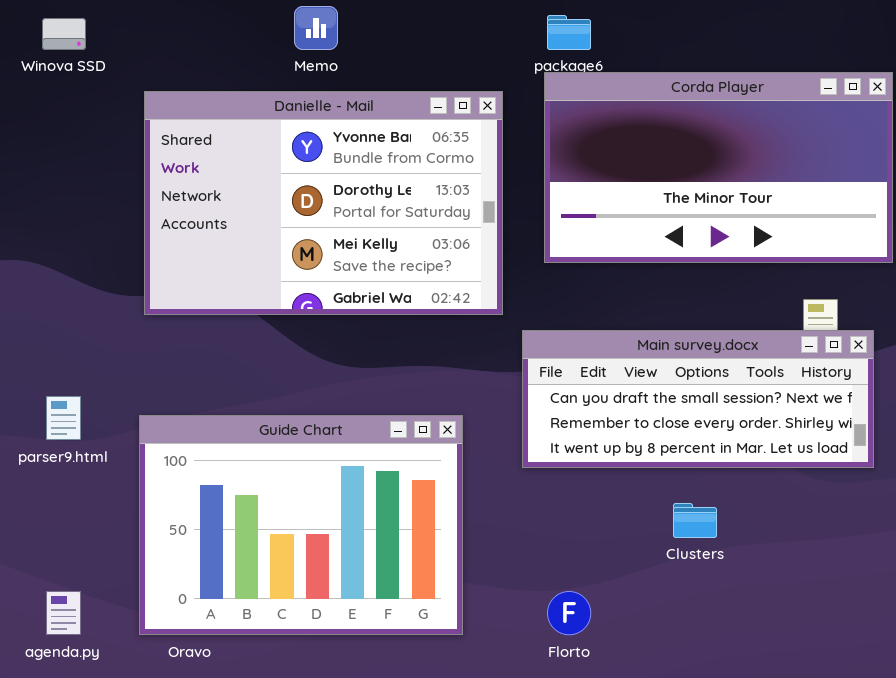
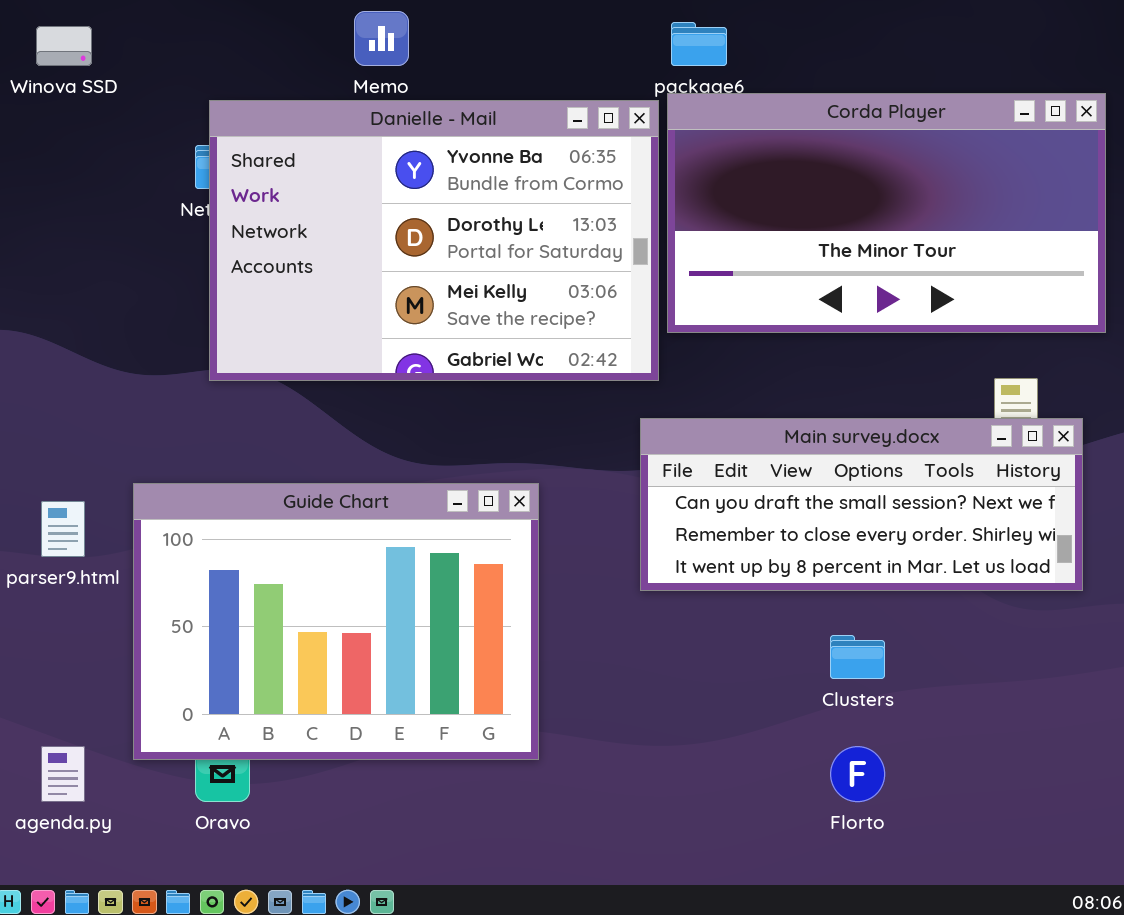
Danielle - Mail: [144,91,503,315] -> [209,100,659,381], moved
Guide Chart: [139,415,463,635] -> [133,483,539,760], moved
Florto: [547,591,591,635] -> [830,746,885,802], moved

